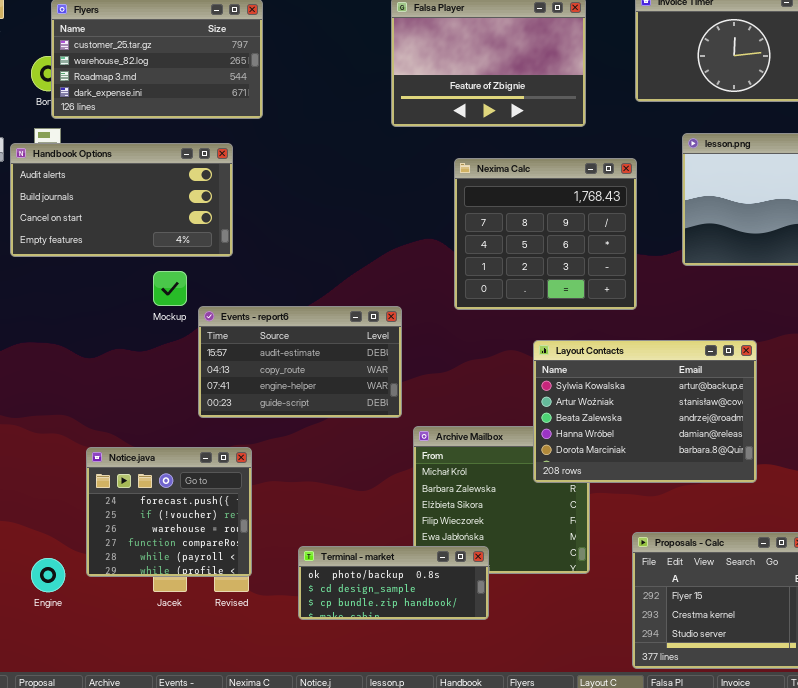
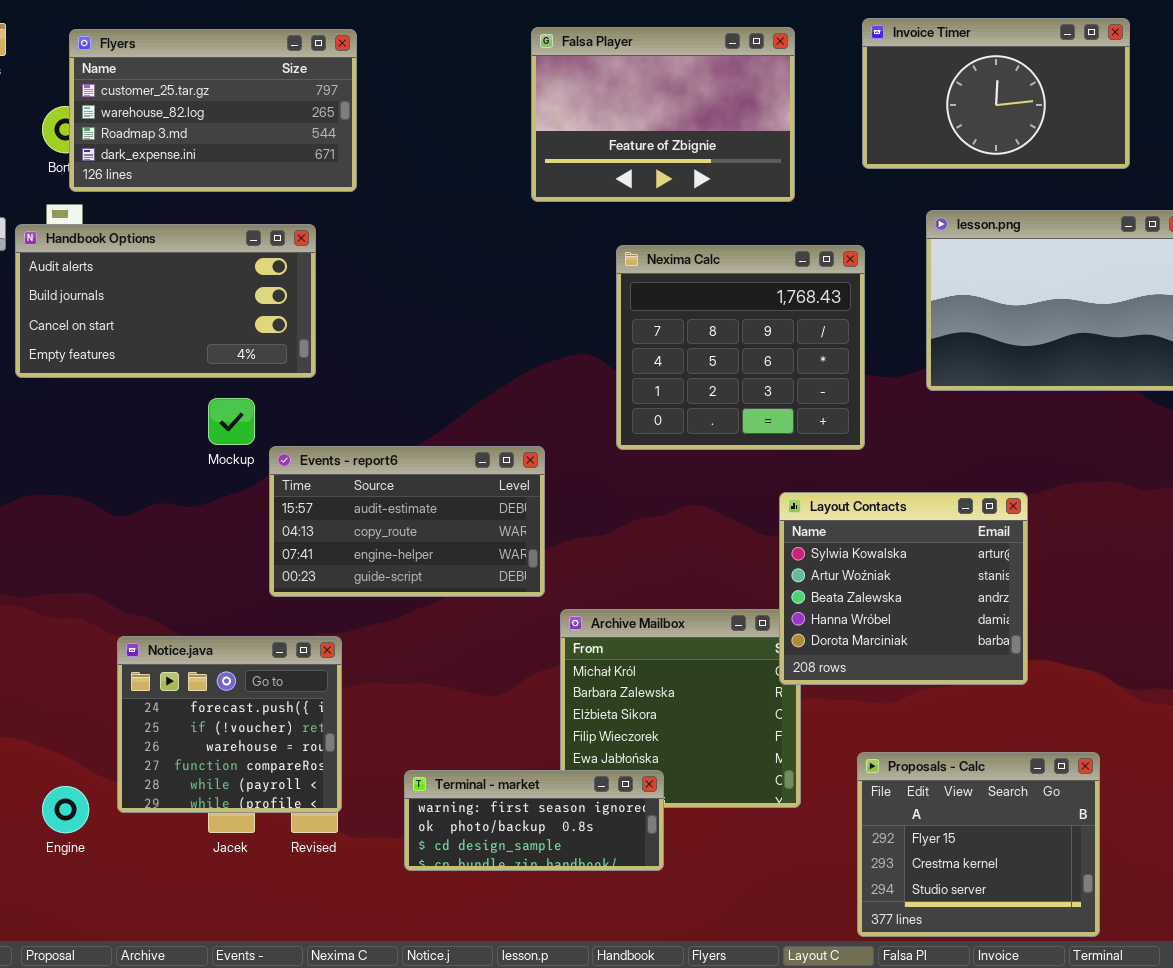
Layout Contacts: [533,340,757,483] -> [779,492,1028,685], resized
Terminal - market: [298,546,489,620] -> [404,770,664,871], scrolled up 1 row

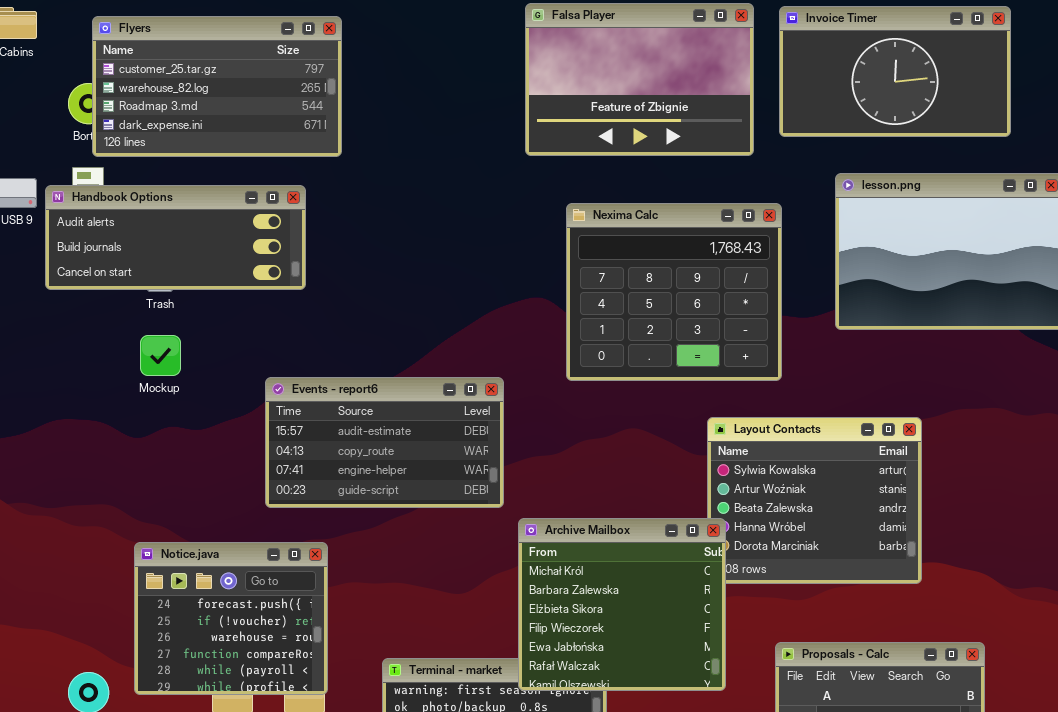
Falsa Player: [531,27,795,202] -> [525,3,754,156], moved
Handbook Options: [15,224,316,378] -> [45,185,306,290], resized
Mockup: [208,398,255,445] -> [140,335,181,376], moved
Archive Mailbox: [560,609,801,808] -> [518,518,726,691], raised

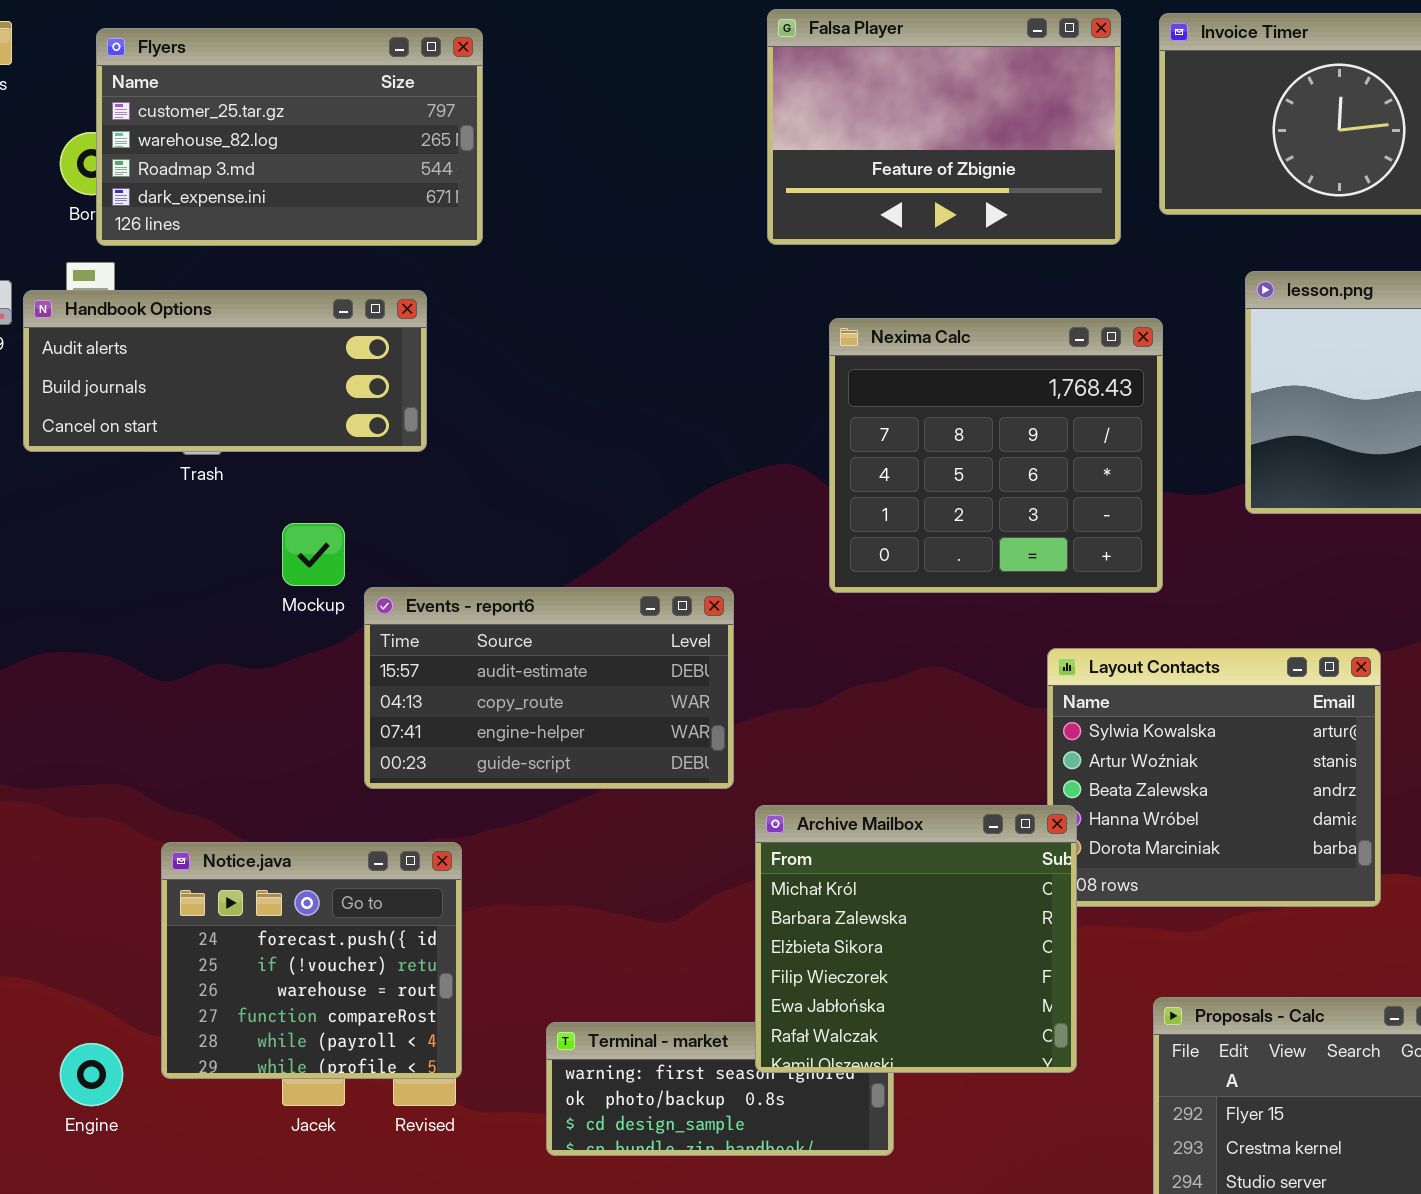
Mockup: [140,335,181,376] -> [282,523,345,586], moved

